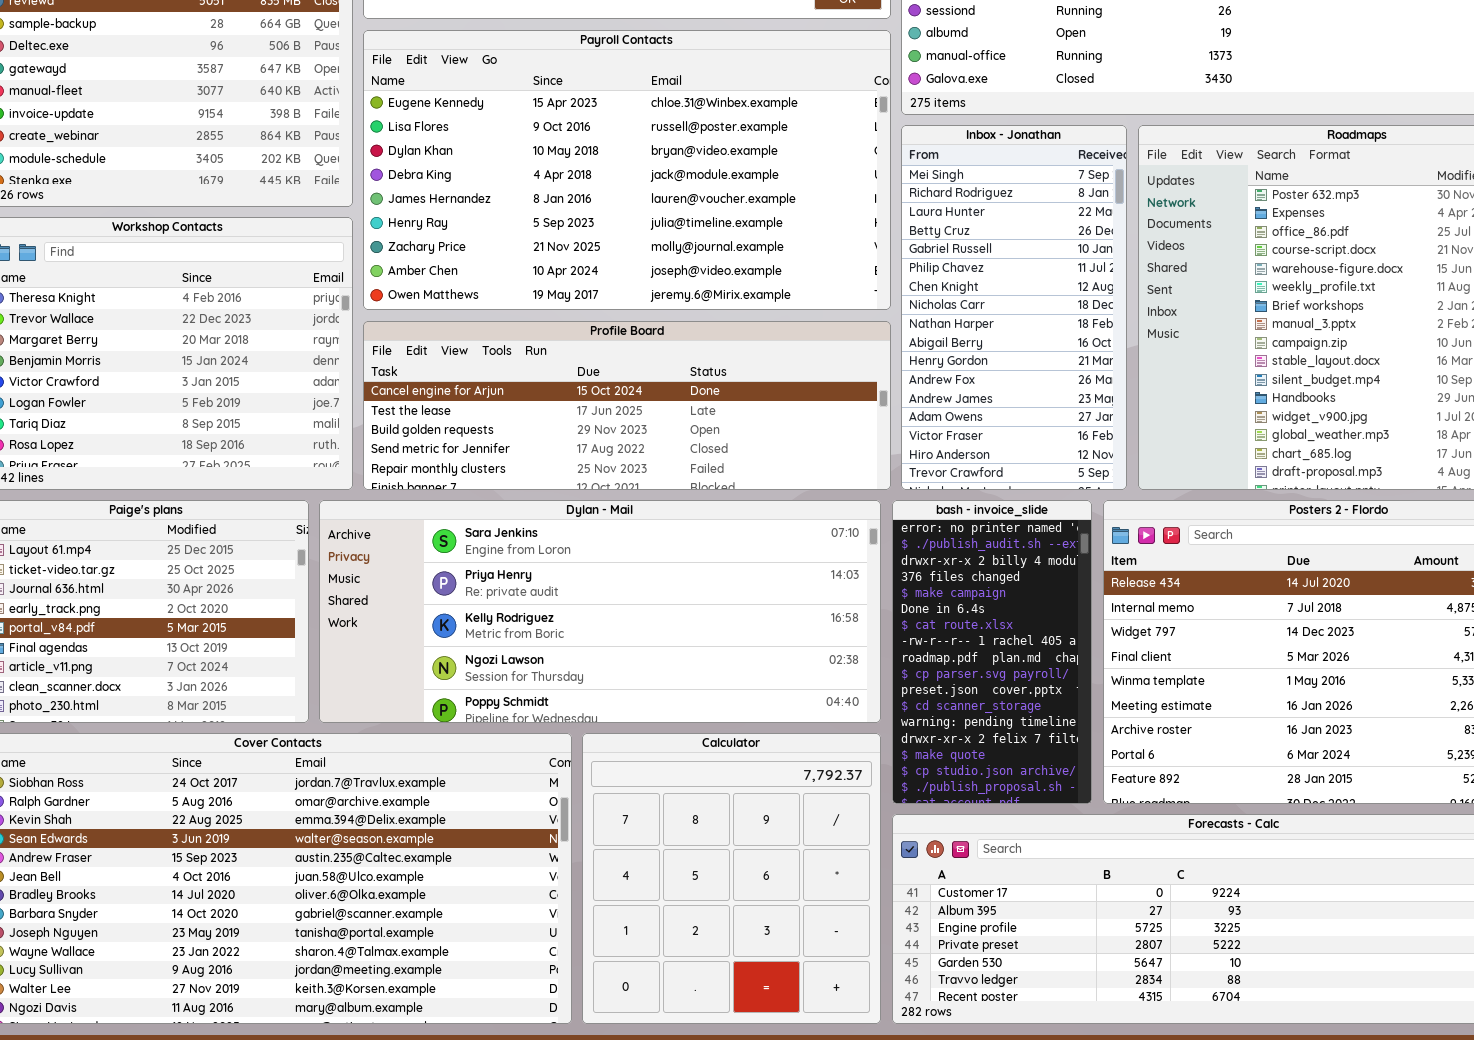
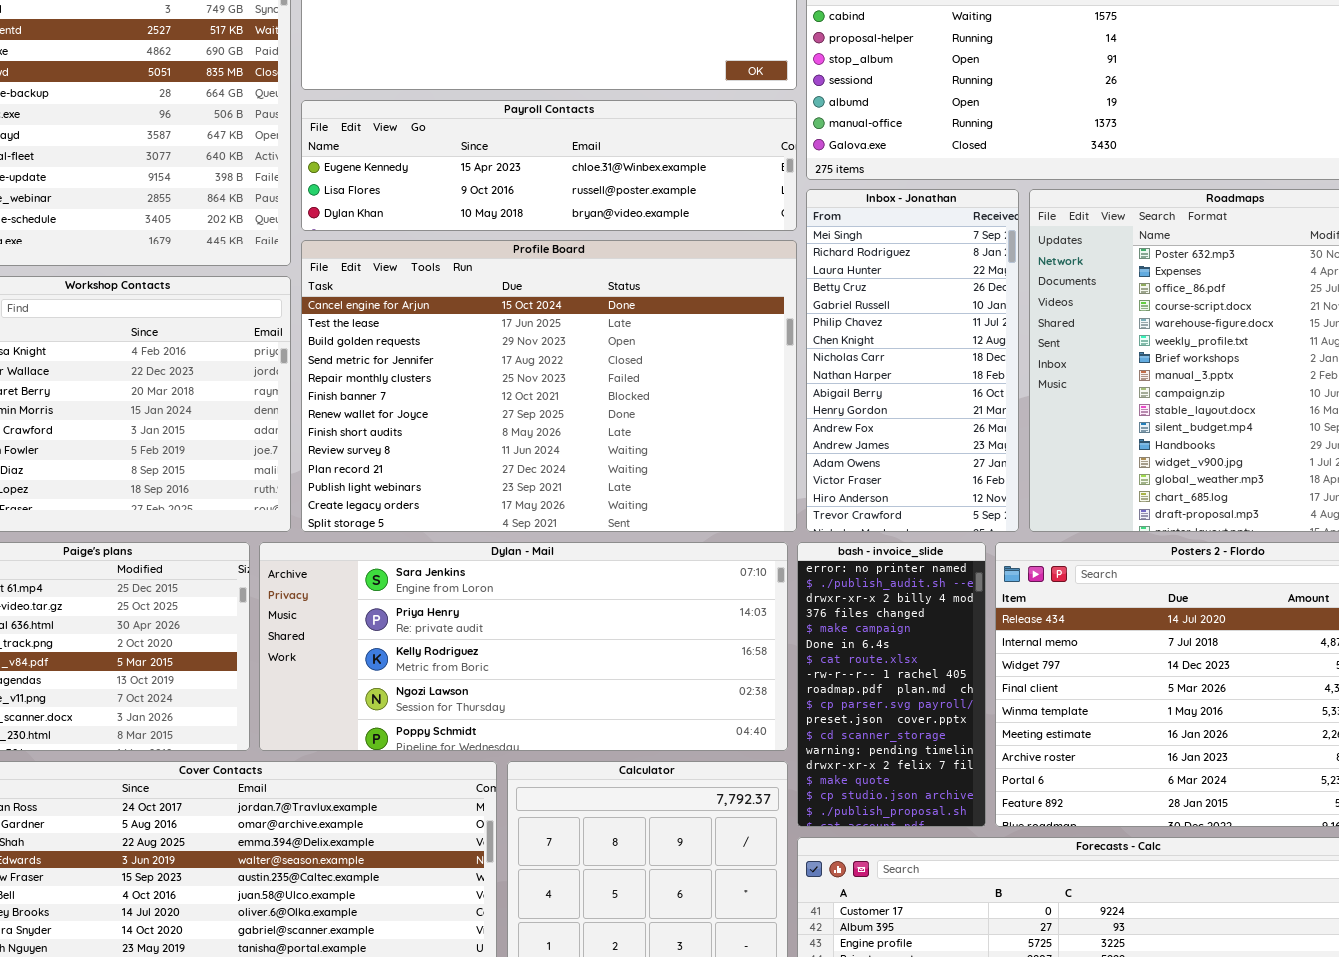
Payroll Contacts: [363,30,891,310] -> [301,100,797,231], resized
Profile Board: [363,321,891,490] -> [301,240,797,532], resized

